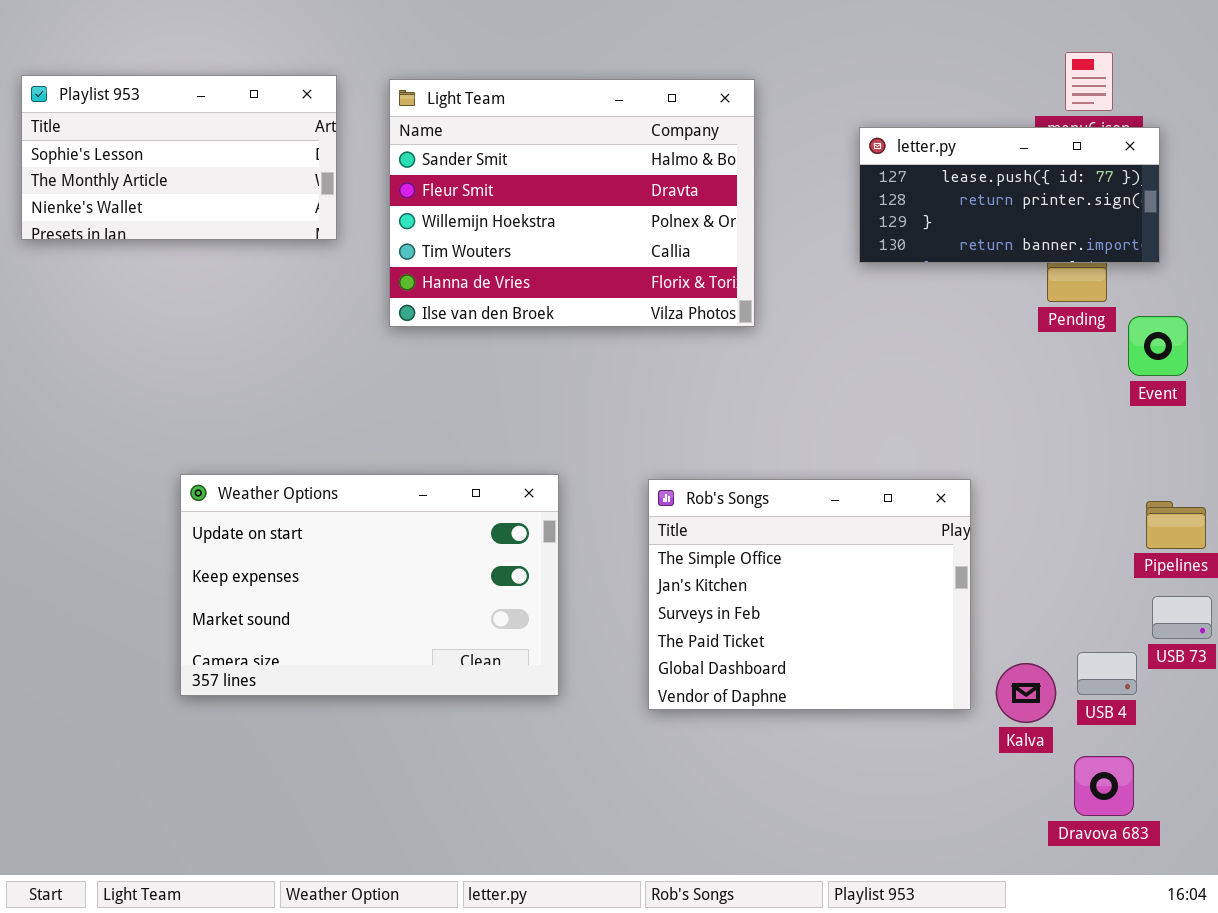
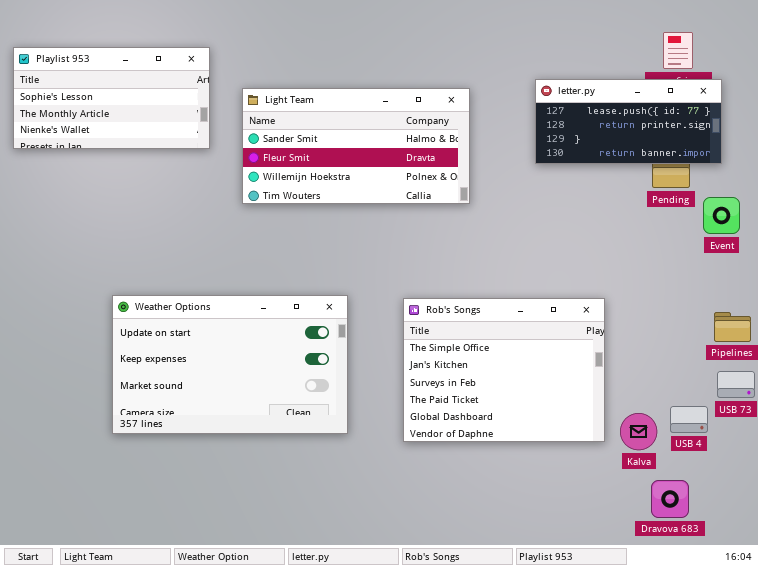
Light Team: [389,79,755,327] -> [242,88,470,204], resized
Dravova 683: [1074,756,1134,816] -> [651,480,689,518], moved

